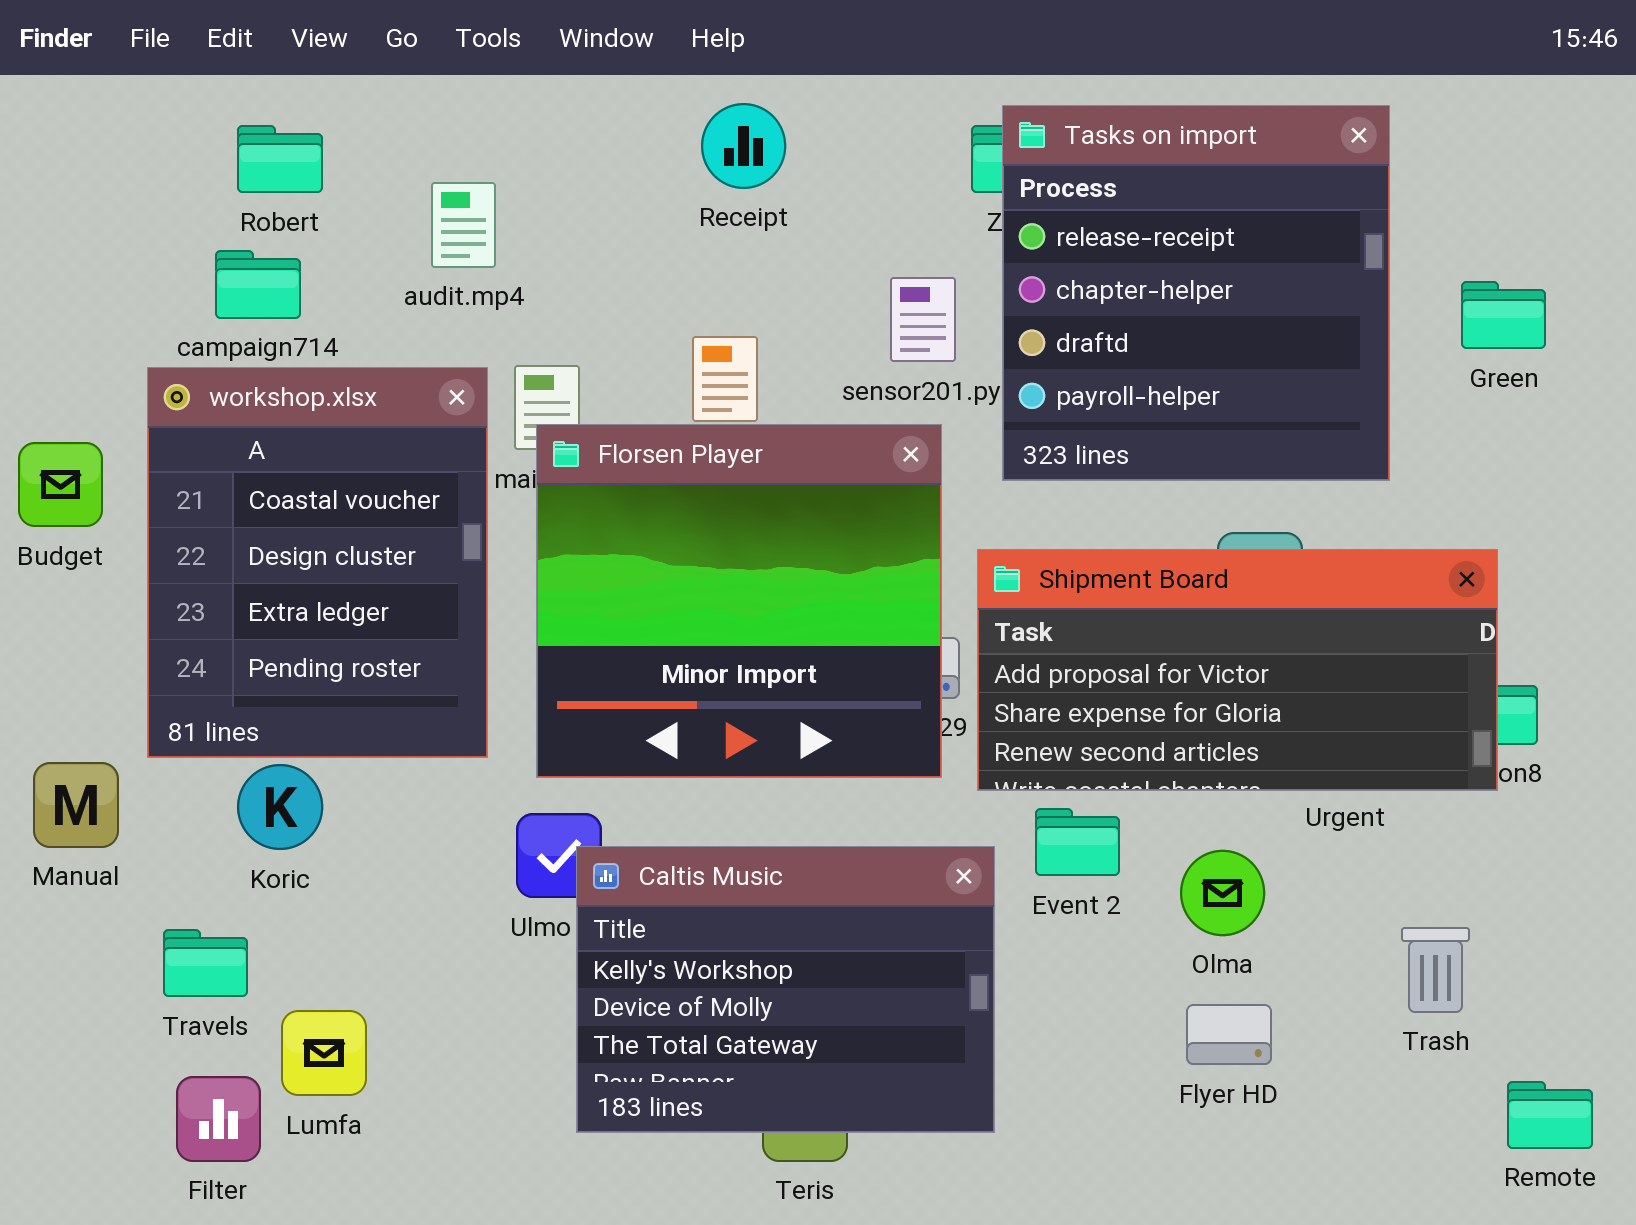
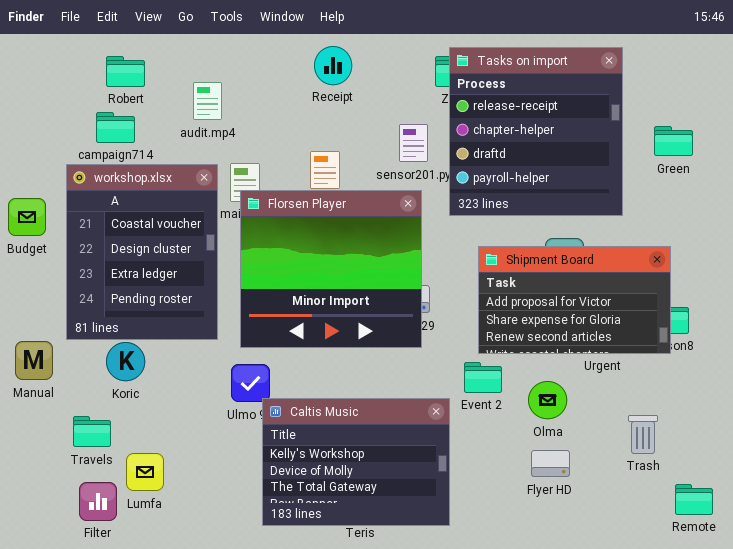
Shipment Board: [977,549,1498,791] -> [478,246,671,354], resized
Caltis Music: [576,846,995,1133] -> [262,398,450,526], moved

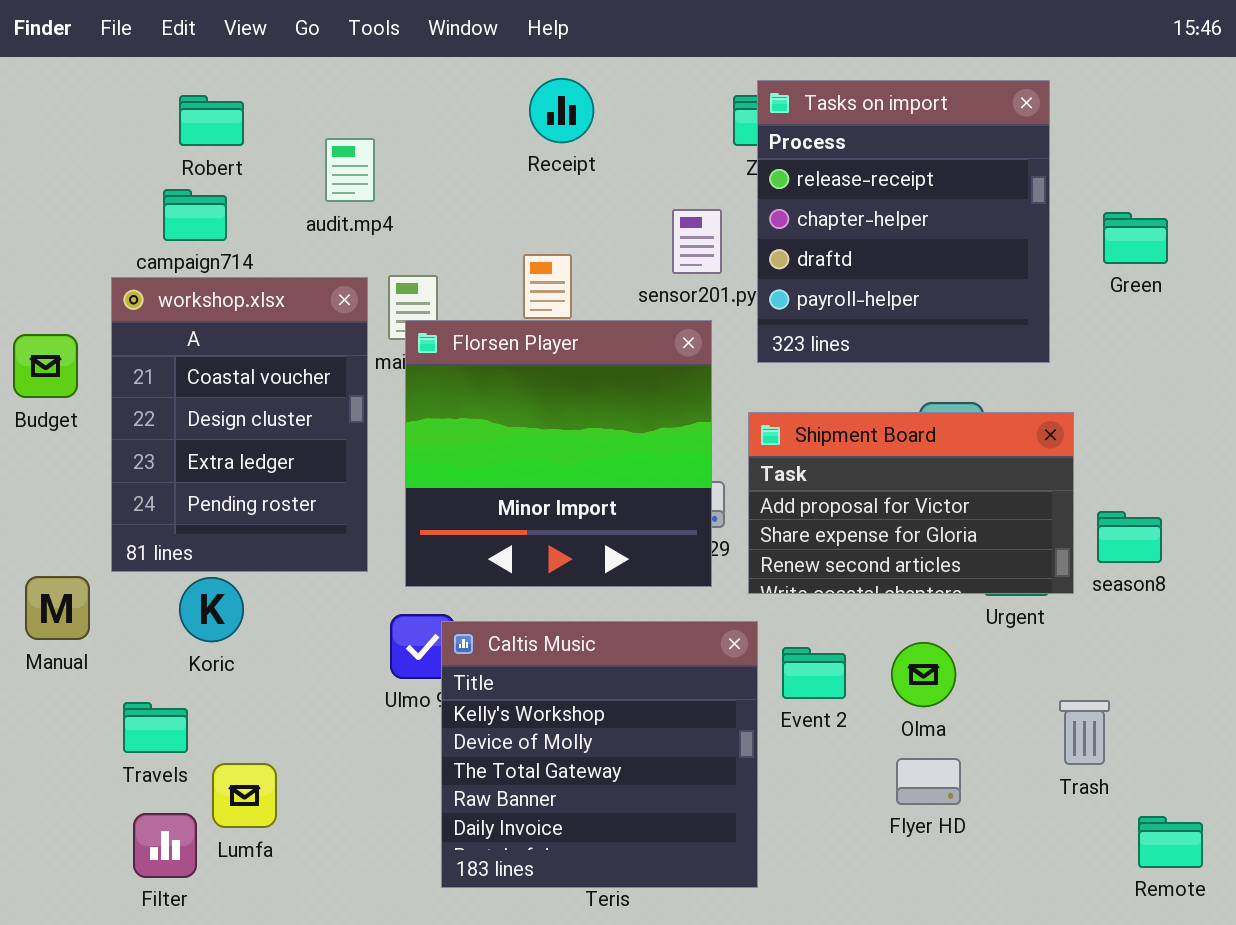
Shipment Board: [478,246,671,354] -> [748,412,1074,594], moved
Event 2: [464,362,502,393] -> [782,647,846,699], moved
Caltis Music: [262,398,450,526] -> [441,621,758,888], resized

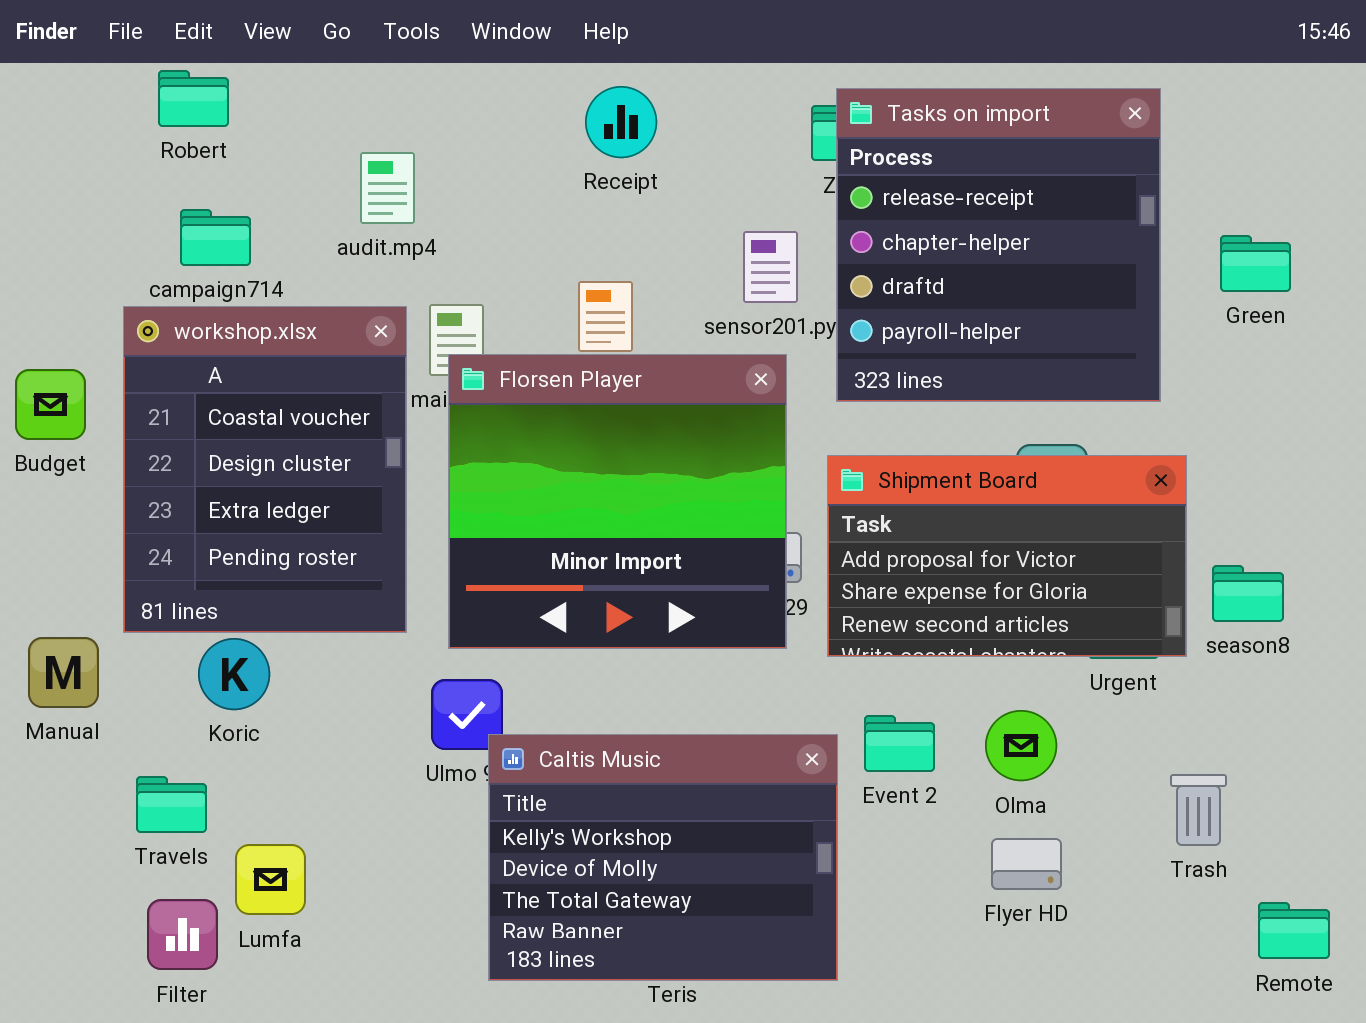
Robert: [179,95,244,146] -> [158,70,229,127], moved
Caltis Music: [441,621,758,888] -> [488,734,838,981], resized

